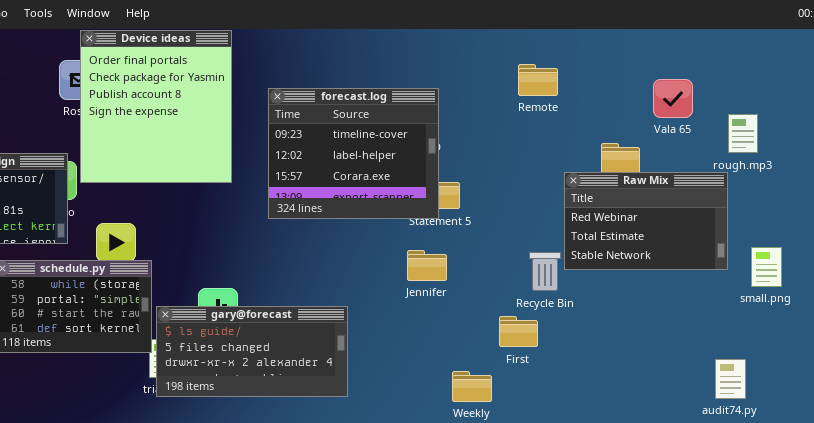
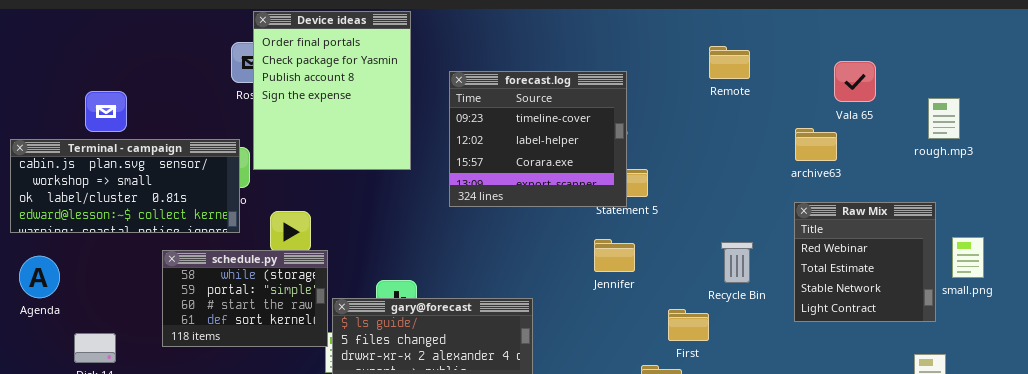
Vala 65: [653,79,693,118] -> [834,61,876,102], moved
Raw Mix: [564,172,728,270] -> [794,202,936,322], moved, resized
First: [499,316,538,347] -> [668,309,709,341], moved

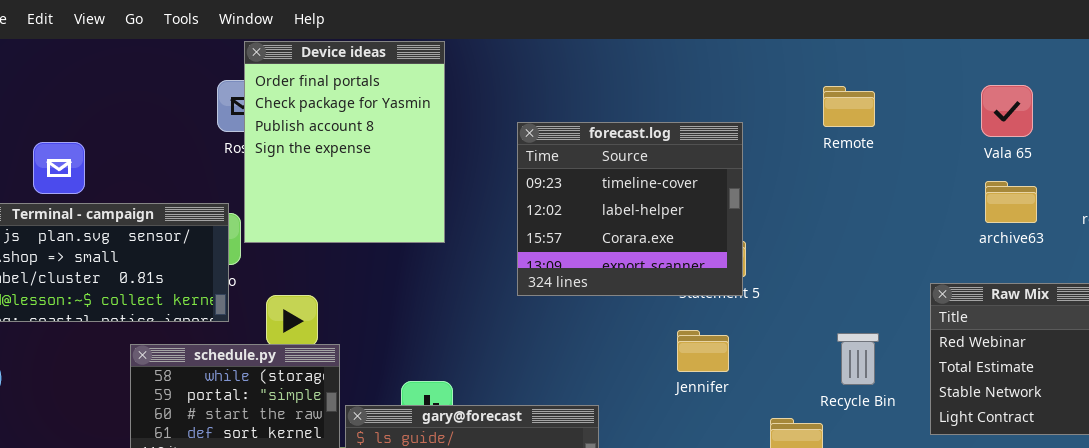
Vala 65: [834,61,876,102] -> [981,85,1033,137], moved
forecast.log: [449,71,627,207] -> [517,122,743,296], moved
archive63: [795,128,837,161] -> [985,181,1037,223], moved

